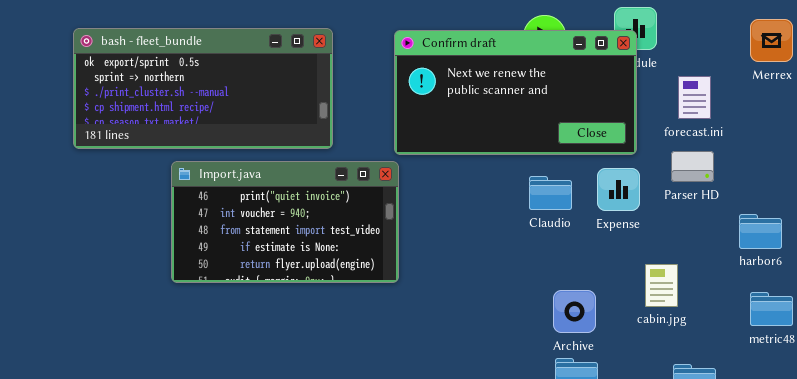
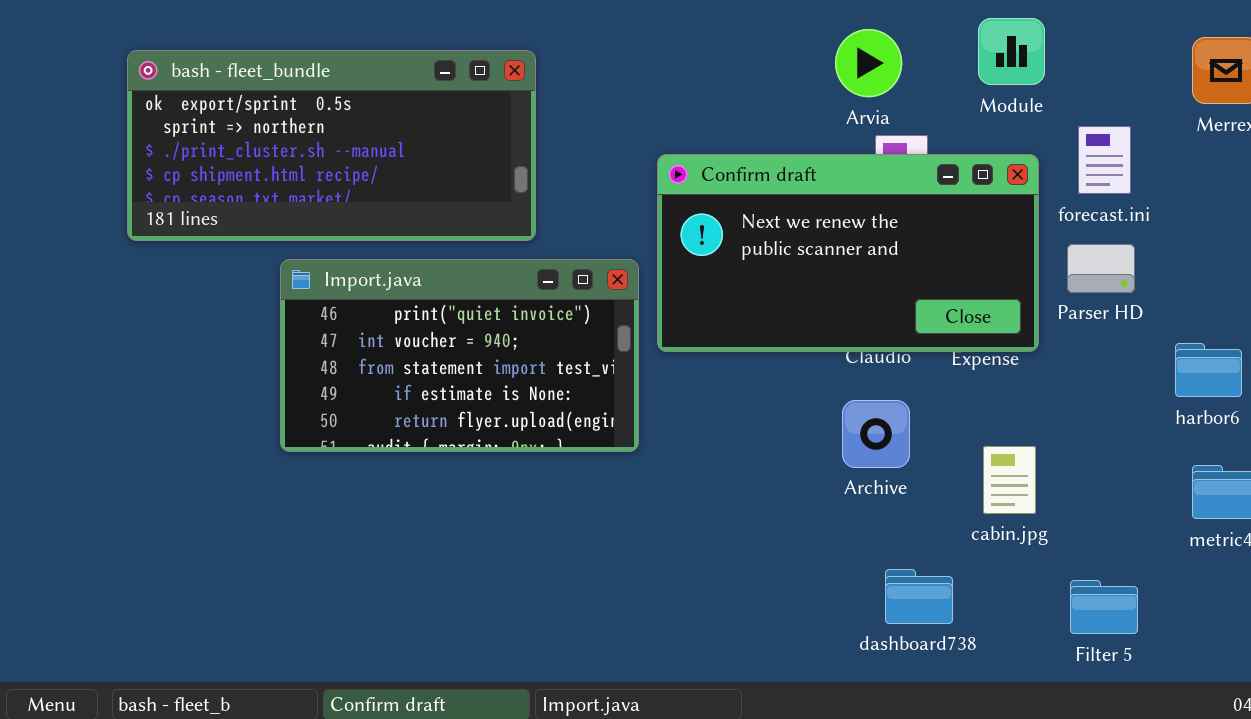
Confirm draft: [394,30,637,155] -> [657,154,1039,352], moved
cabin.jpg: [645,264,678,307] -> [983,446,1036,514], moved
Archive: [553,290,596,333] -> [842,400,910,468], moved

